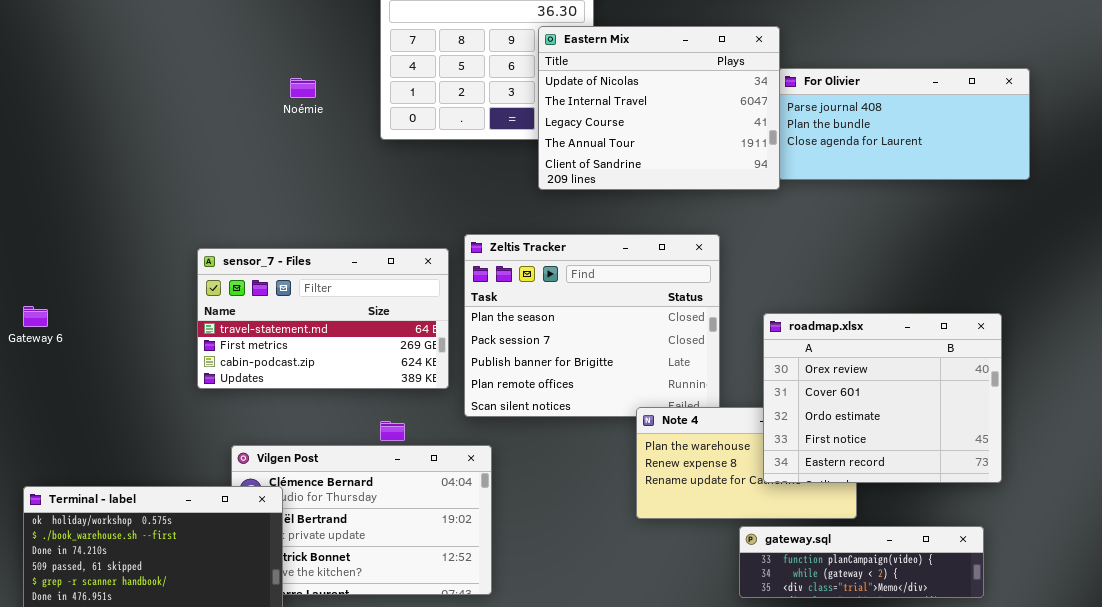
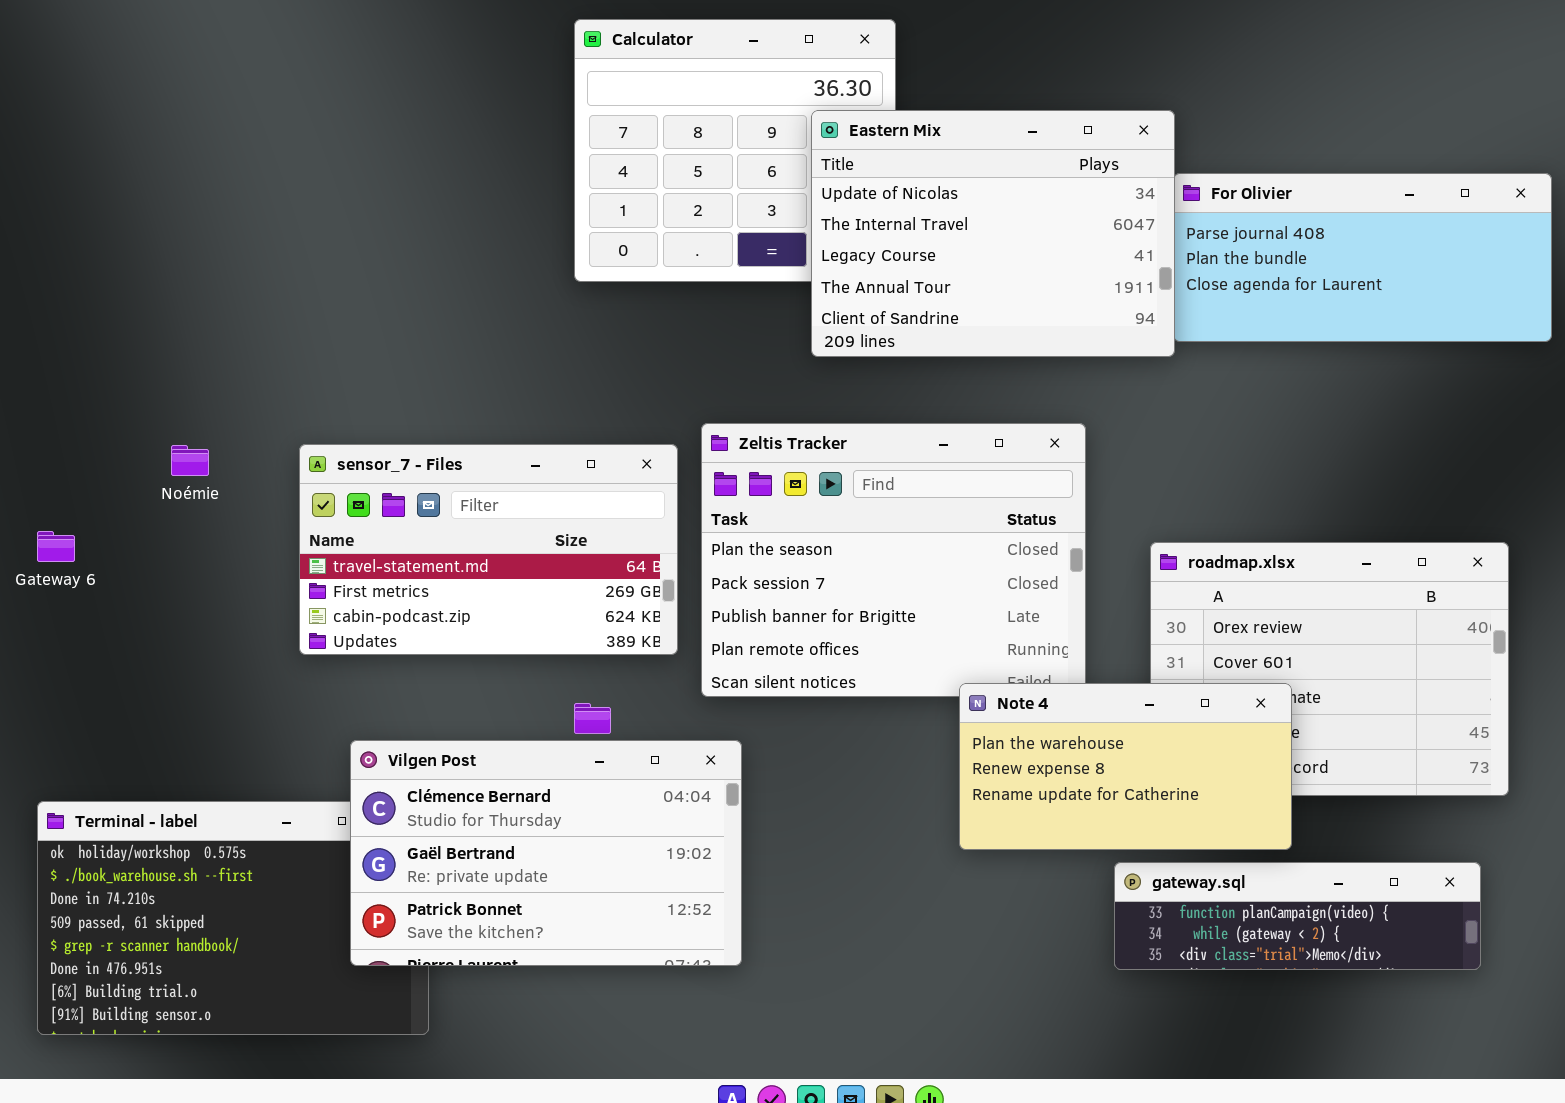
Noémie: [290,78,316,98] -> [171,445,209,476], moved
Note 4: [636,407,857,519] -> [959,683,1292,850], raised
Vilgen Post: [231,445,492,595] -> [350,740,742,966], raised

